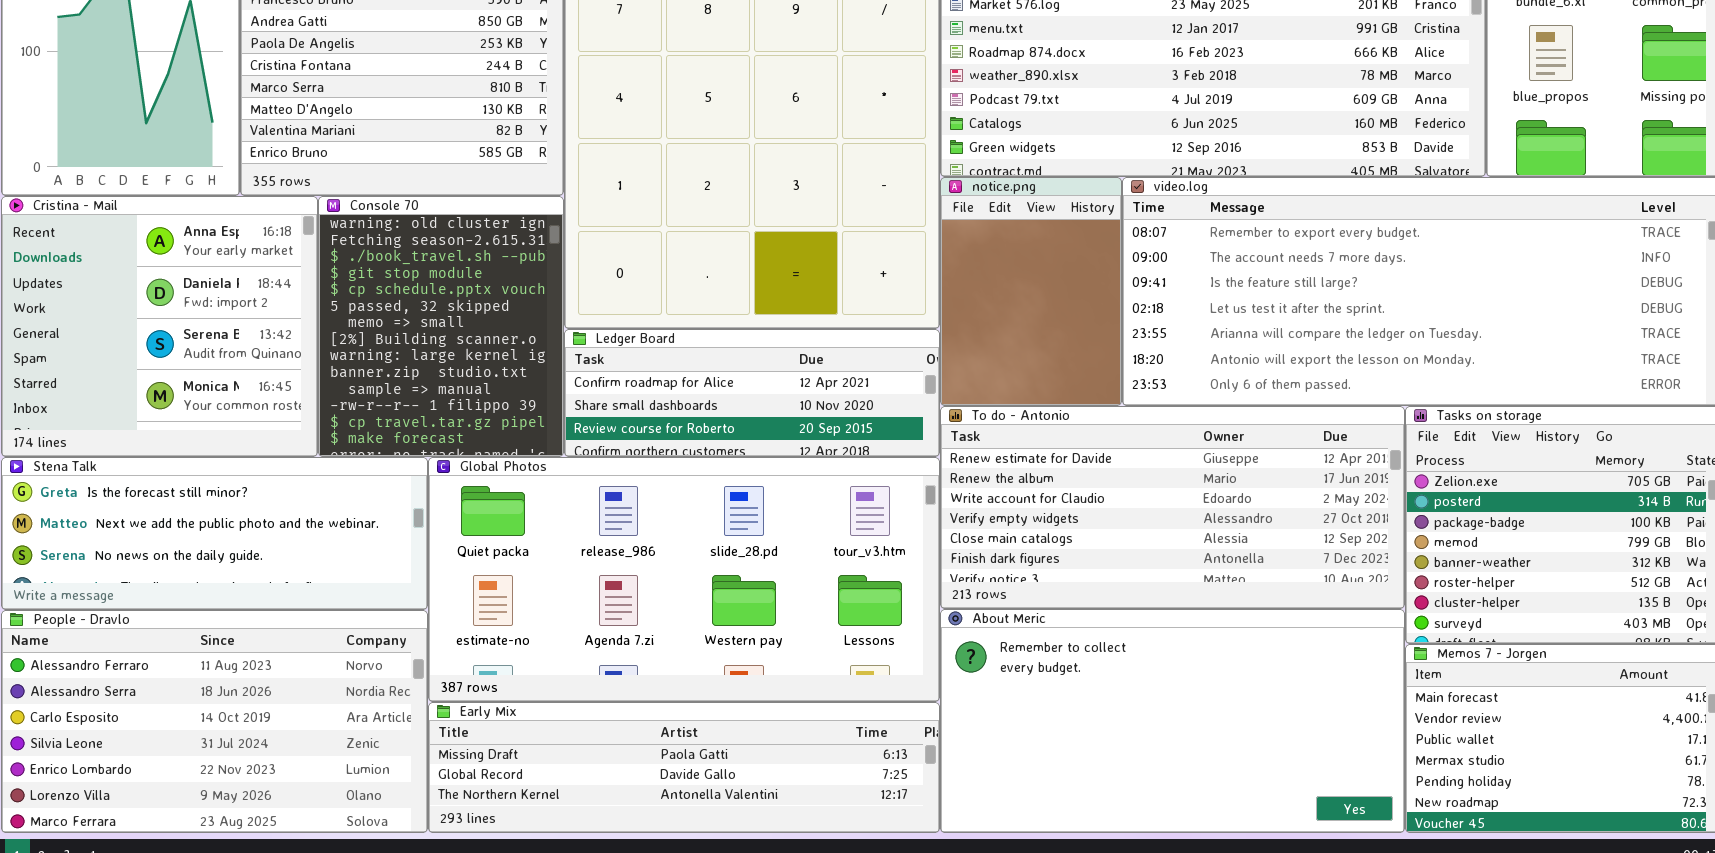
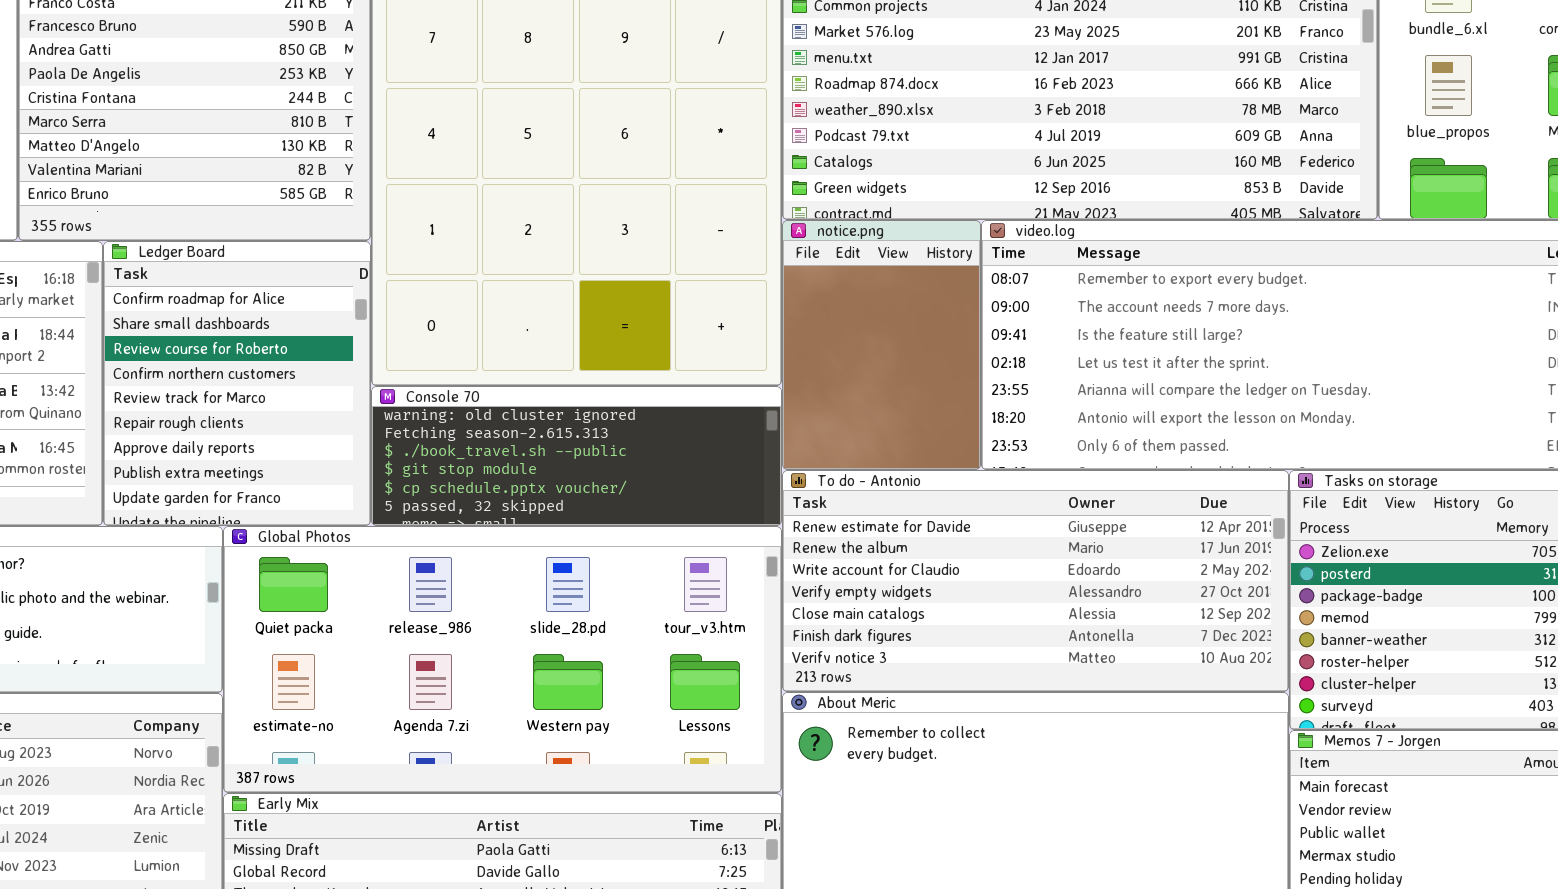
Console 70: [318,196,564,457] -> [371,386,782,526], moved, resized
Ledger Board: [564,329,940,457] -> [103,241,371,526], moved, resized

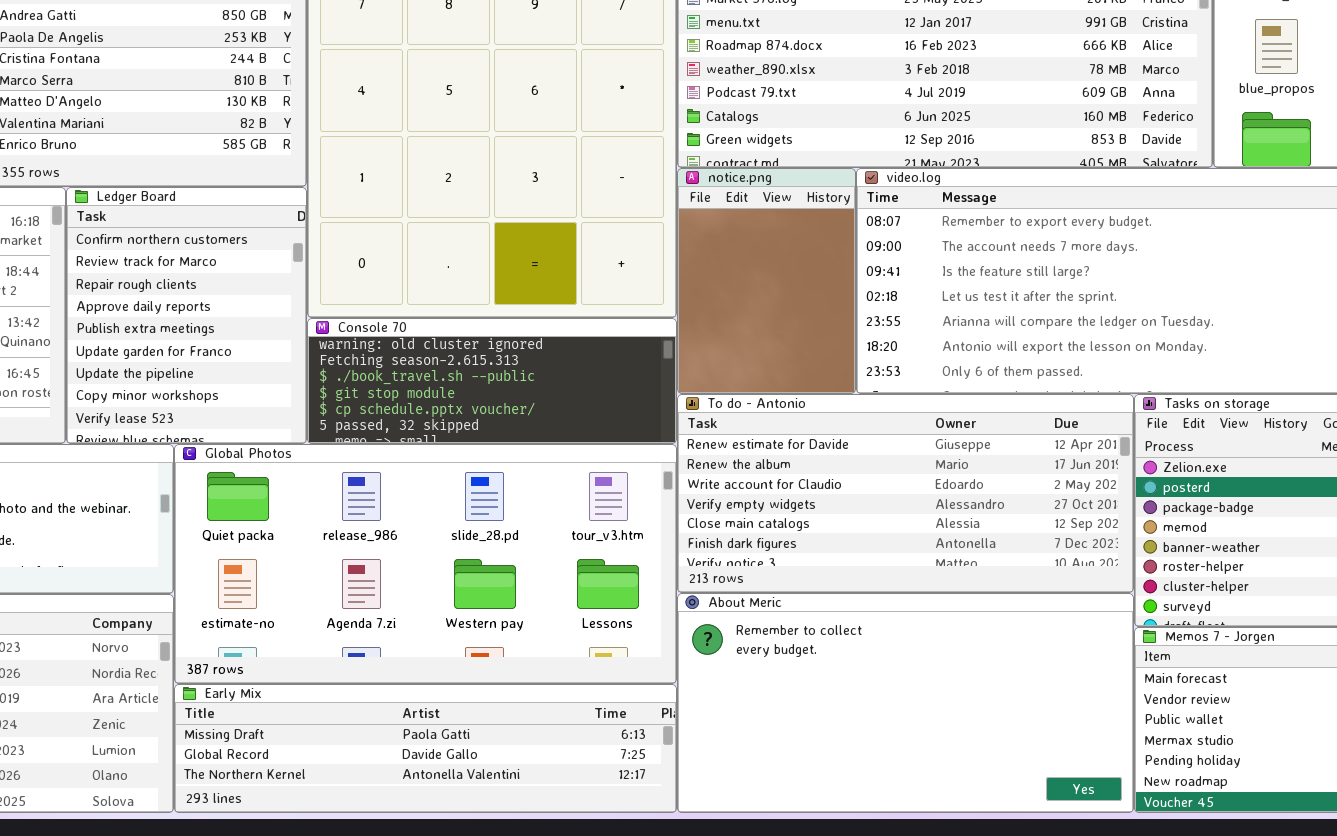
Ledger Board: [103,241,371,526] -> [66,187,307,444], scrolled down 3 rows

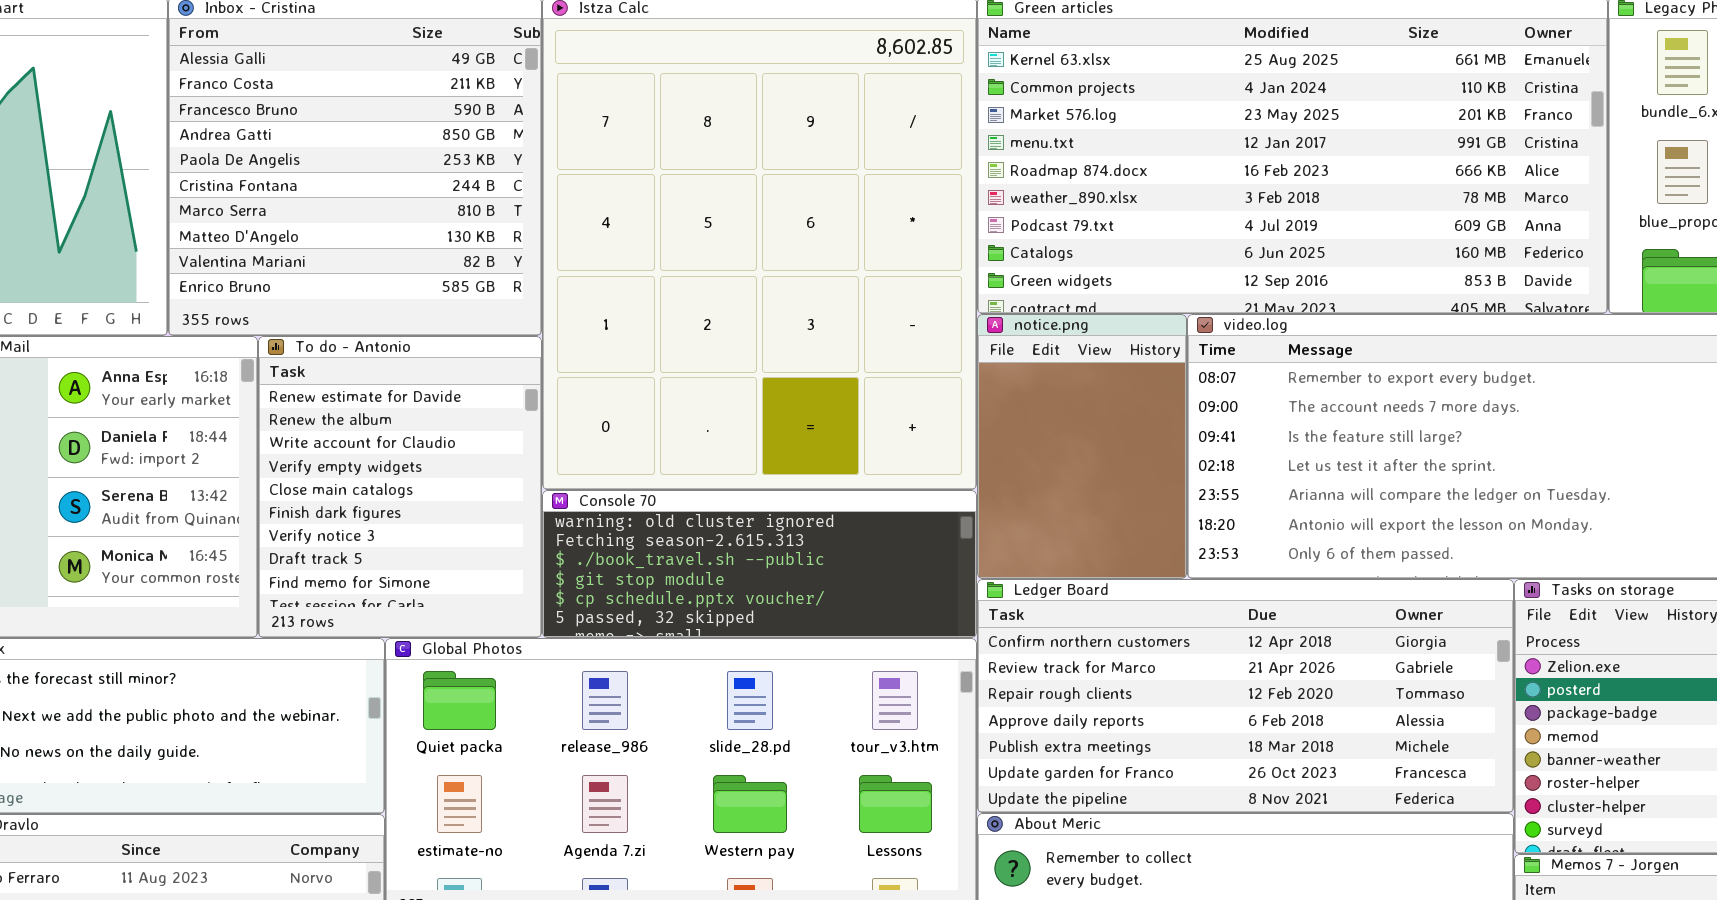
Ledger Board: [66,187,307,444] -> [977,579,1514,813], moved, resized
To do - Antonio: [677,394,1134,593] -> [258,336,542,638], moved, resized

